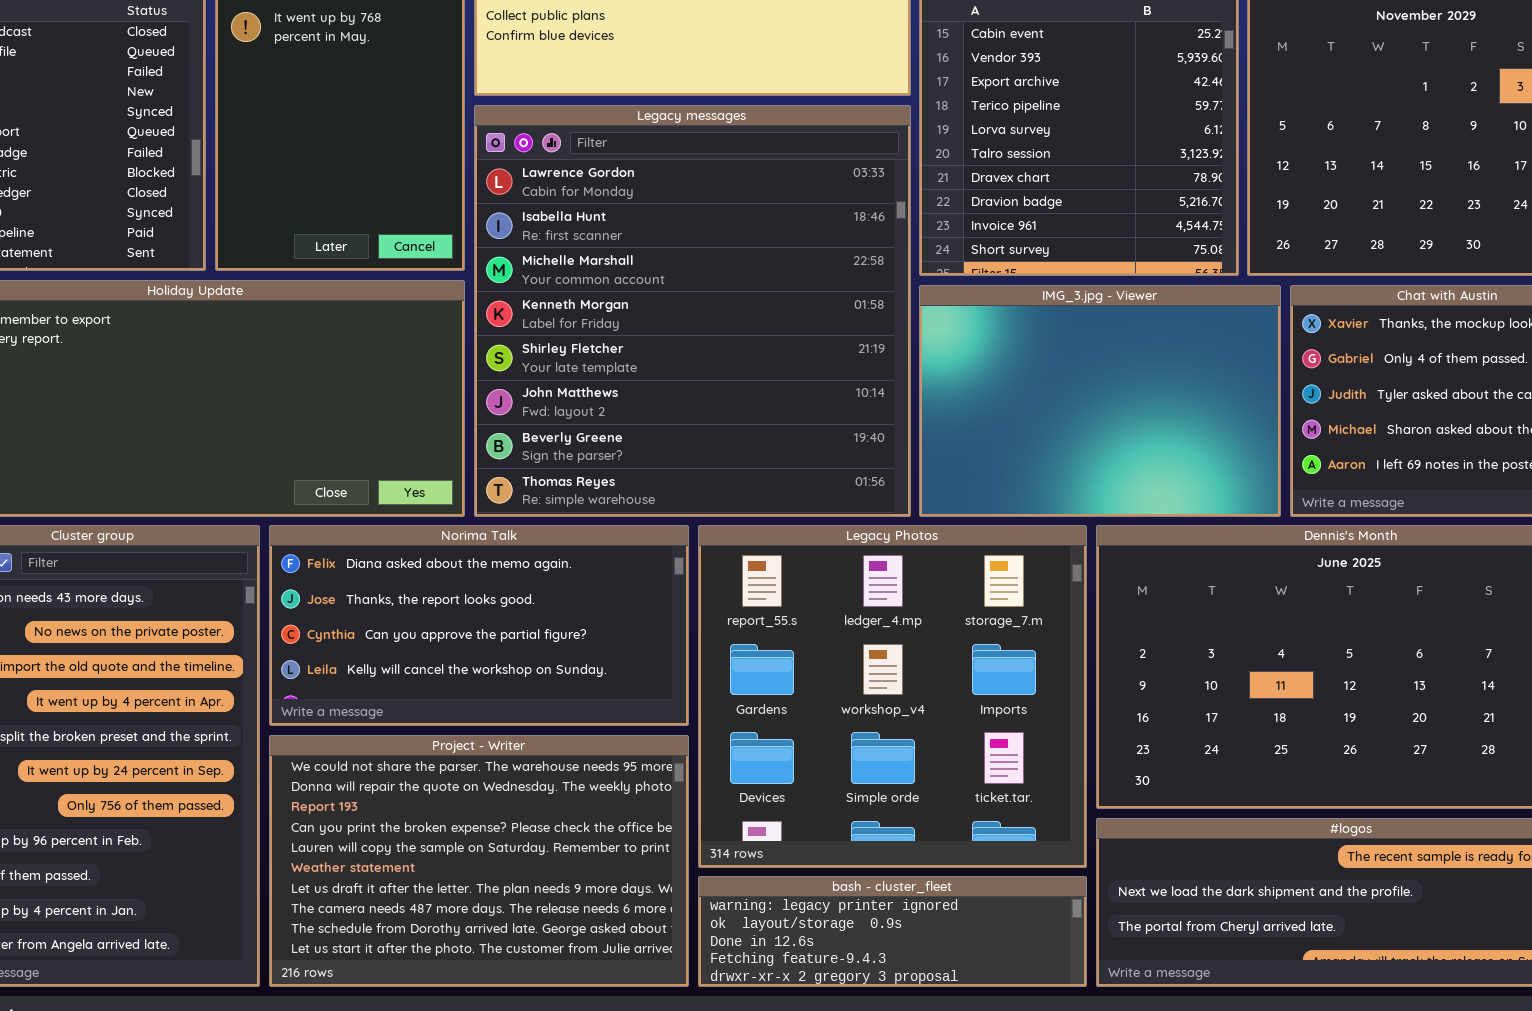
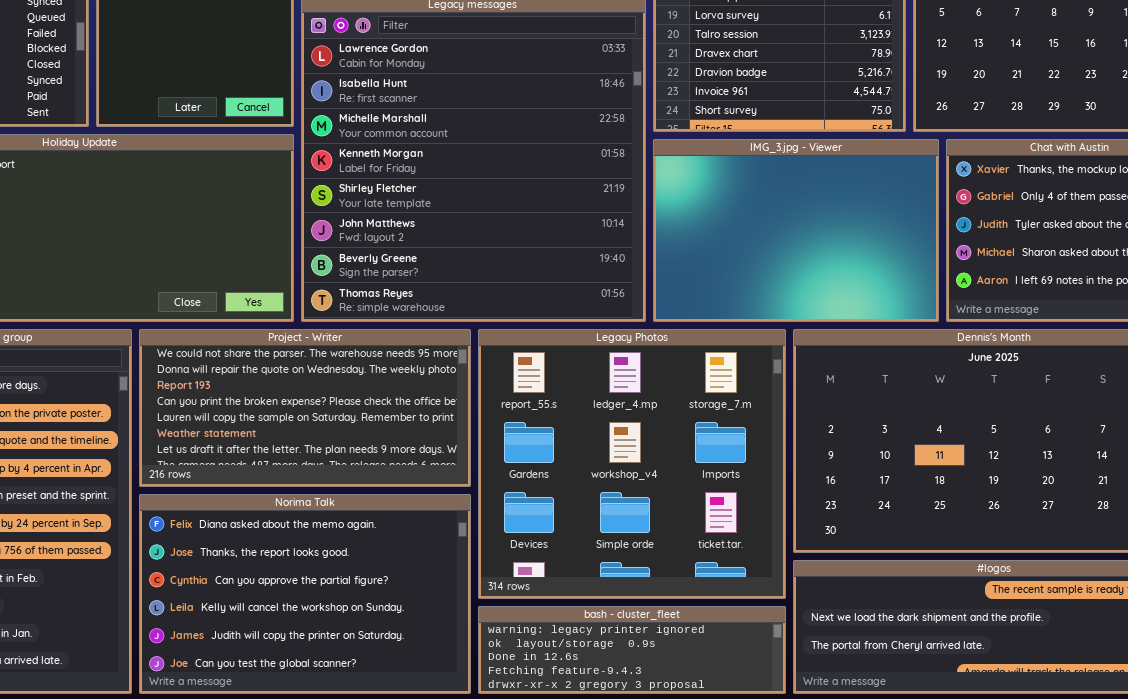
Norima Talk: [269,525,689,726] -> [139,494,471,694], moved, resized
Project - Writer: [269,735,689,987] -> [139,329,471,487], moved, resized

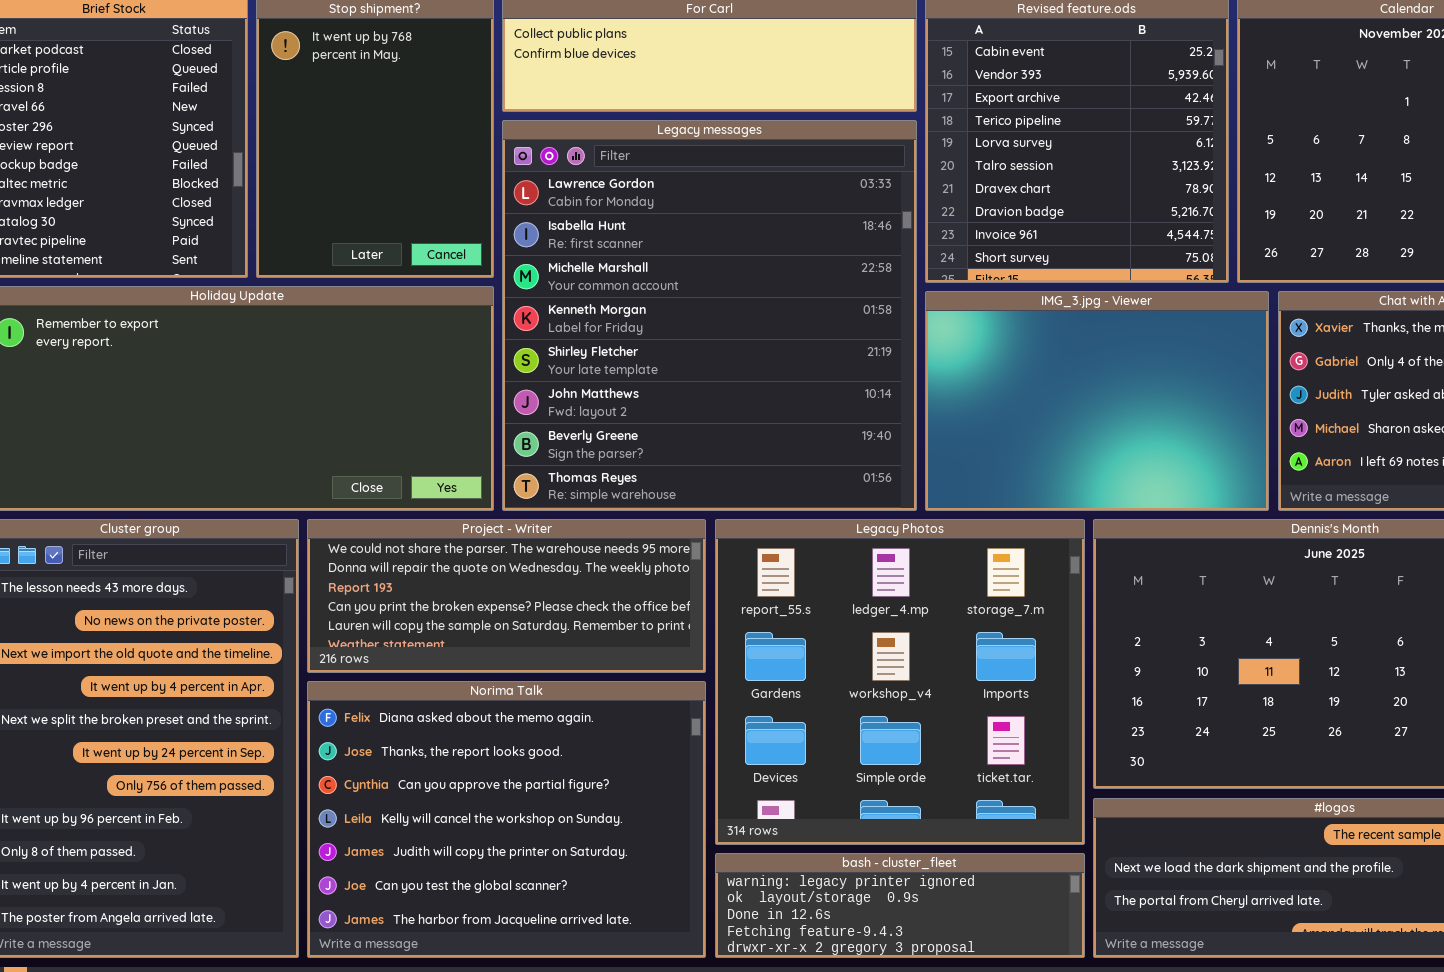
Project - Writer: [139,329,471,487] -> [307,519,706,673], resized
Norima Talk: [139,494,471,694] -> [307,681,706,958], resized

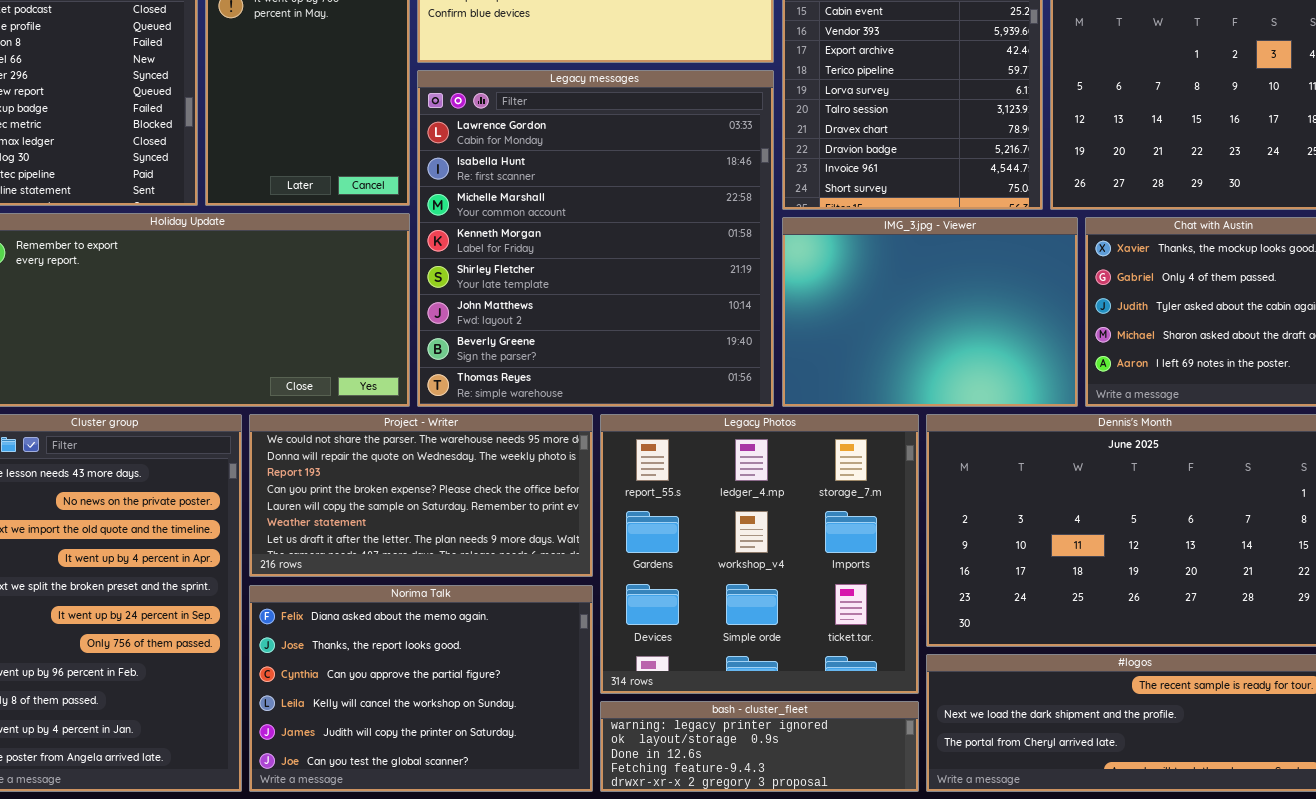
Project - Writer: [307,519,706,673] -> [249,414,593,577], resized
Norima Talk: [307,681,706,958] -> [249,585,593,792], resized

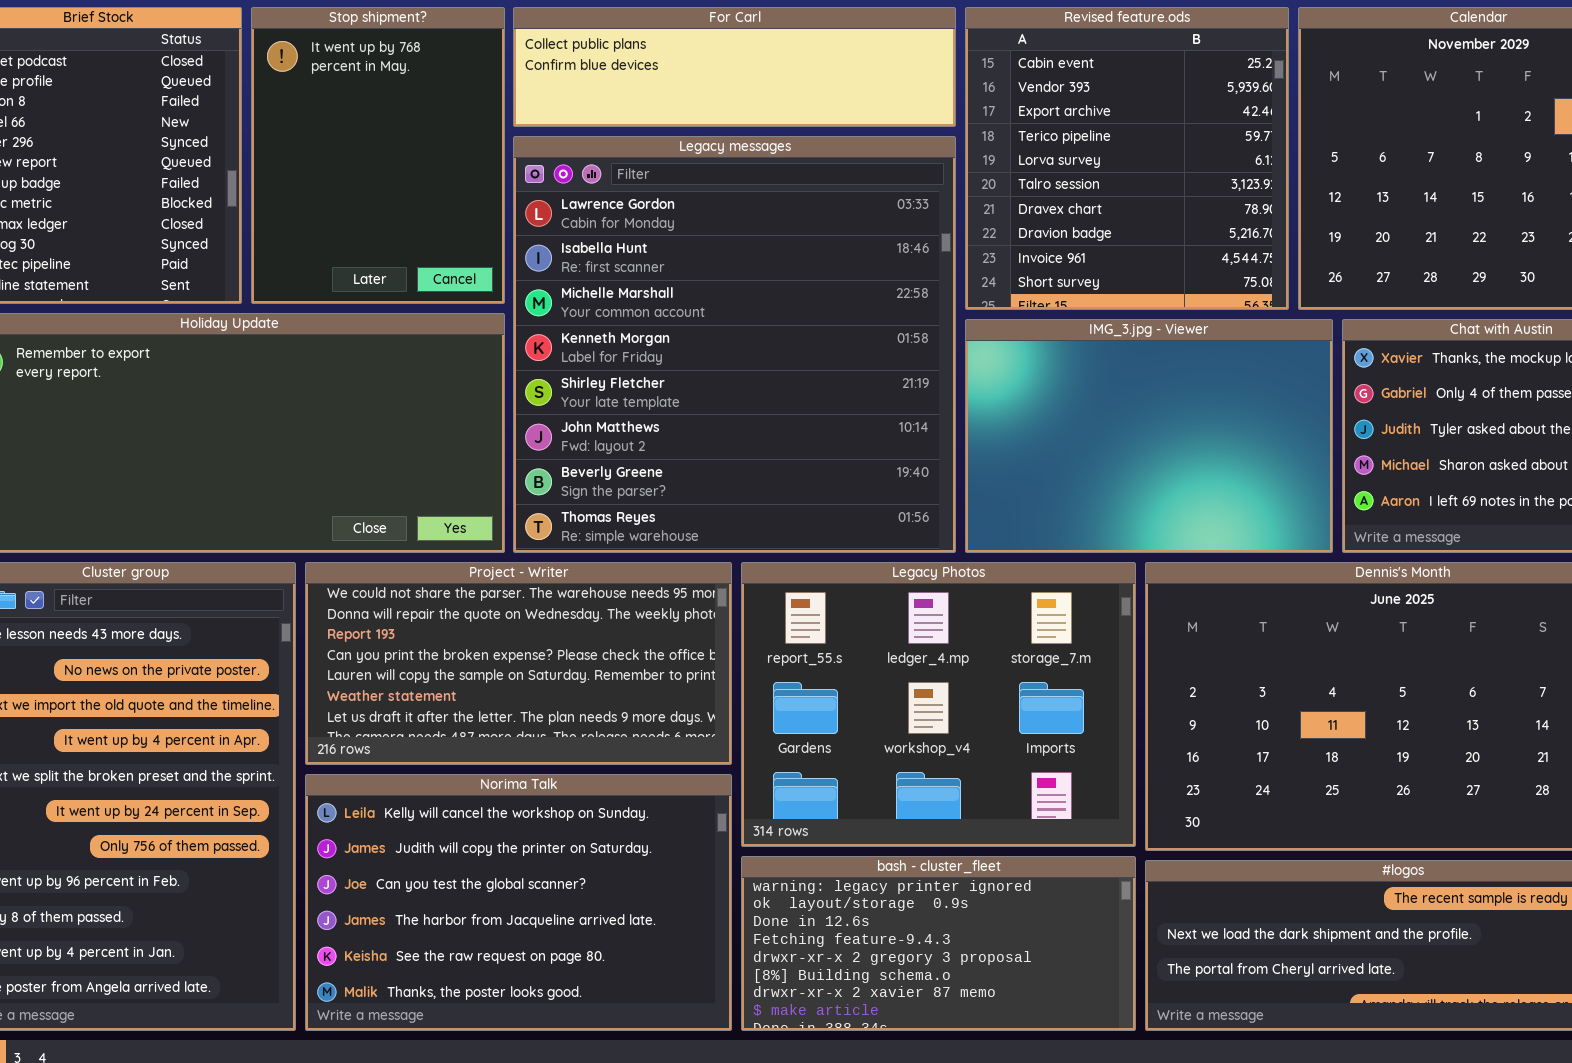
Legacy Photos: [600,414,919,694] -> [741,562,1136,847], resized
Norima Talk: [249,585,593,792] -> [305,774,732,1031], scrolled down 3 rows
bash - cluster_fleet: [600,701,919,792] -> [741,856,1136,1031], resized

